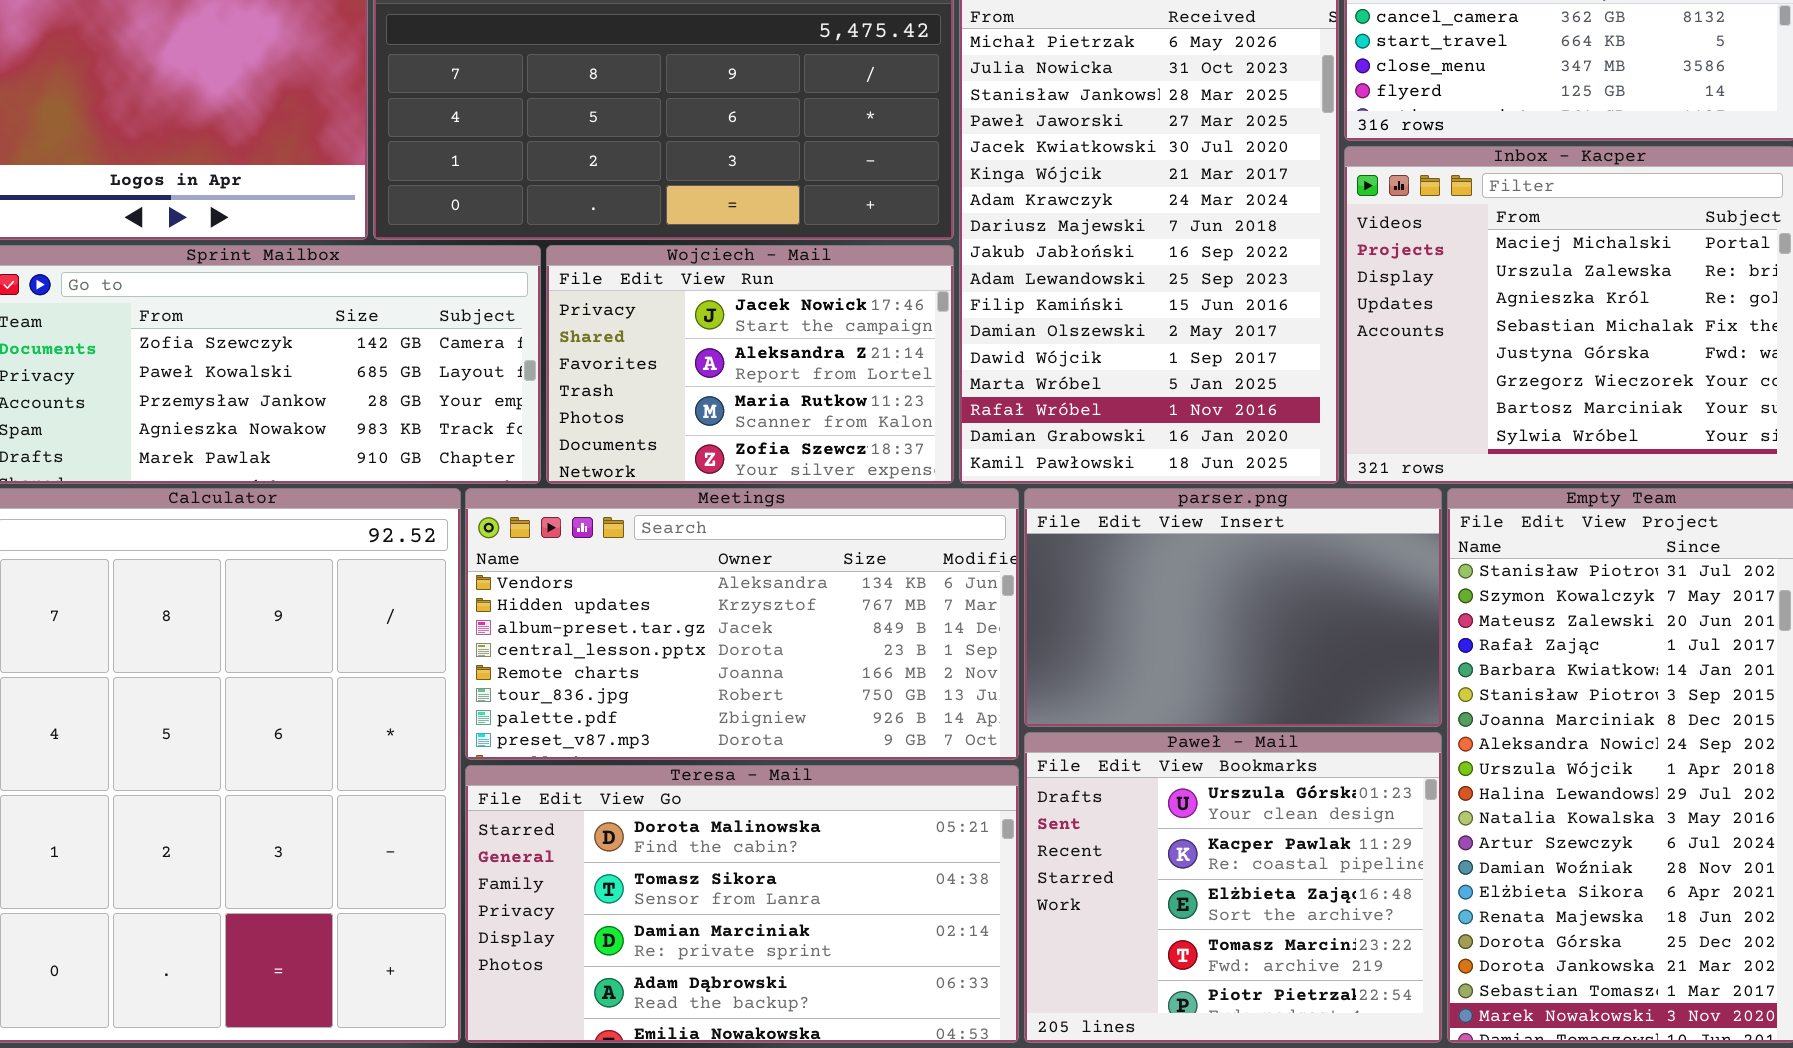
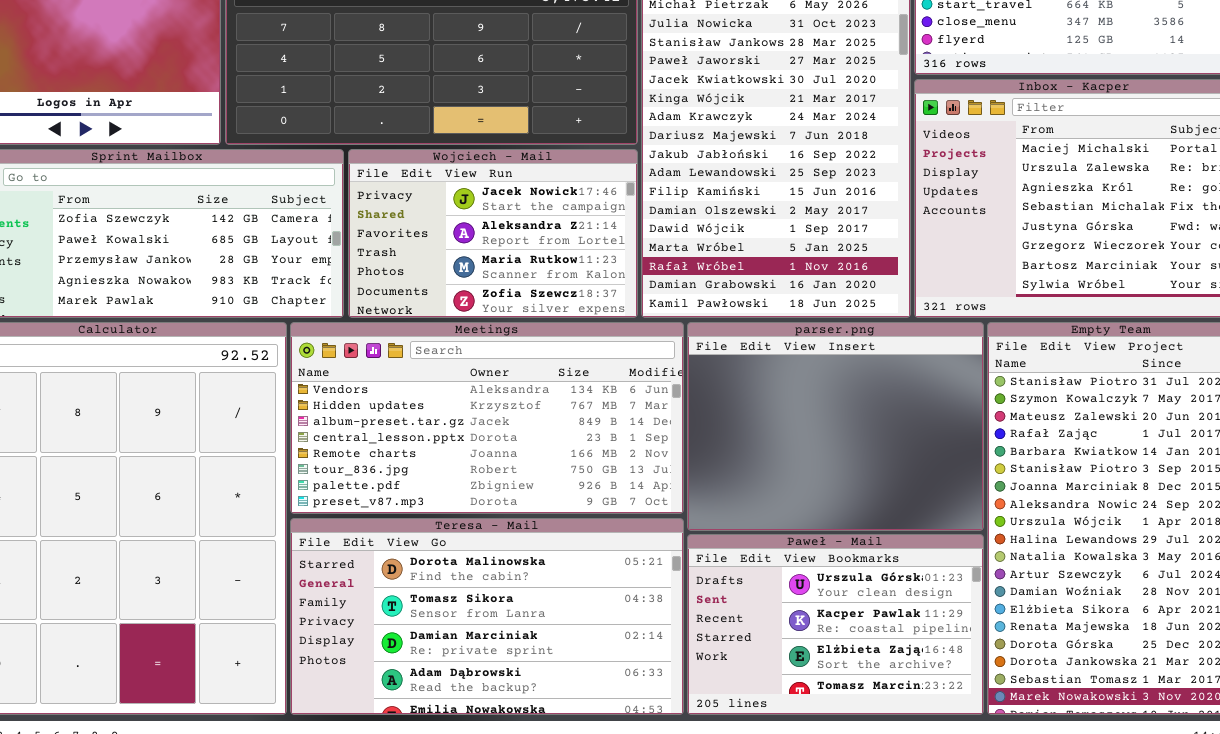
parser.png: [1024,488,1442,727] -> [687,322,984,531], resized
Paweł - Mail: [1024,732,1442,1043] -> [687,534,984,715], resized

